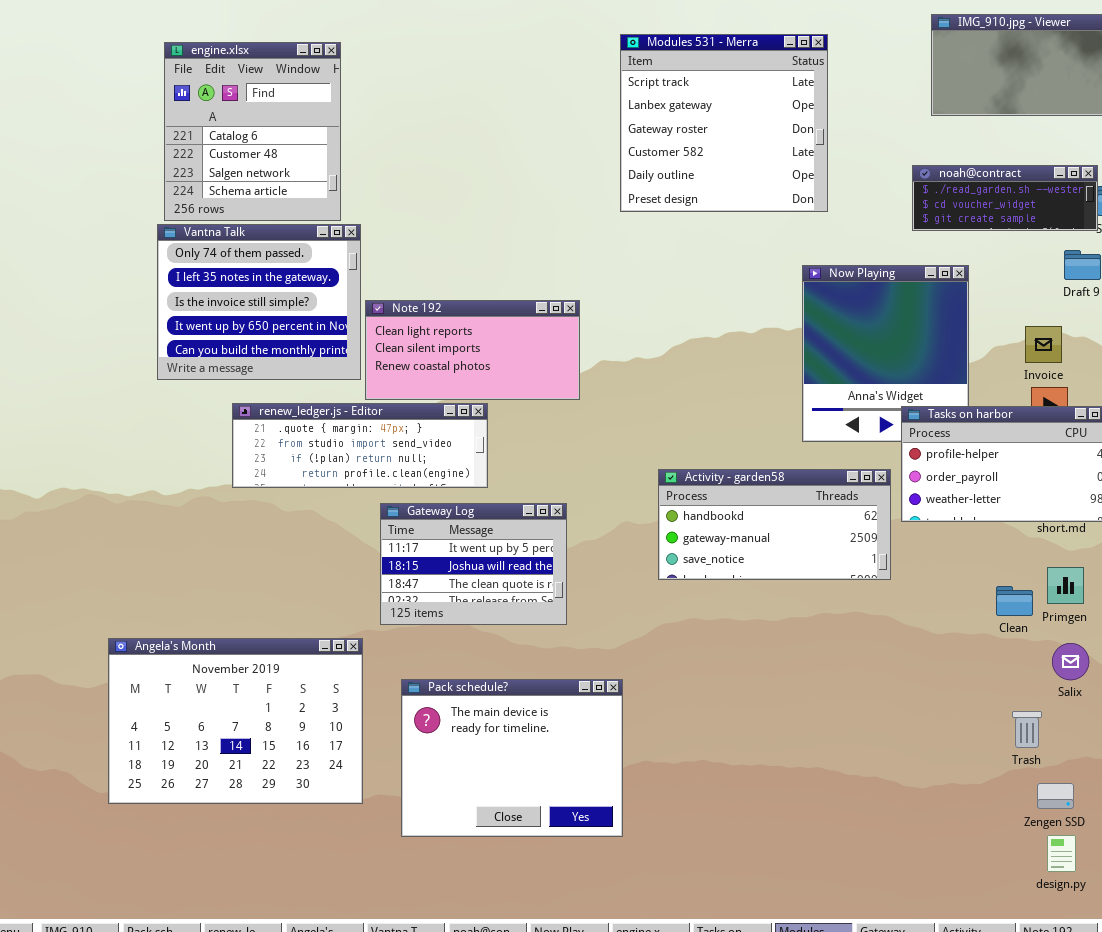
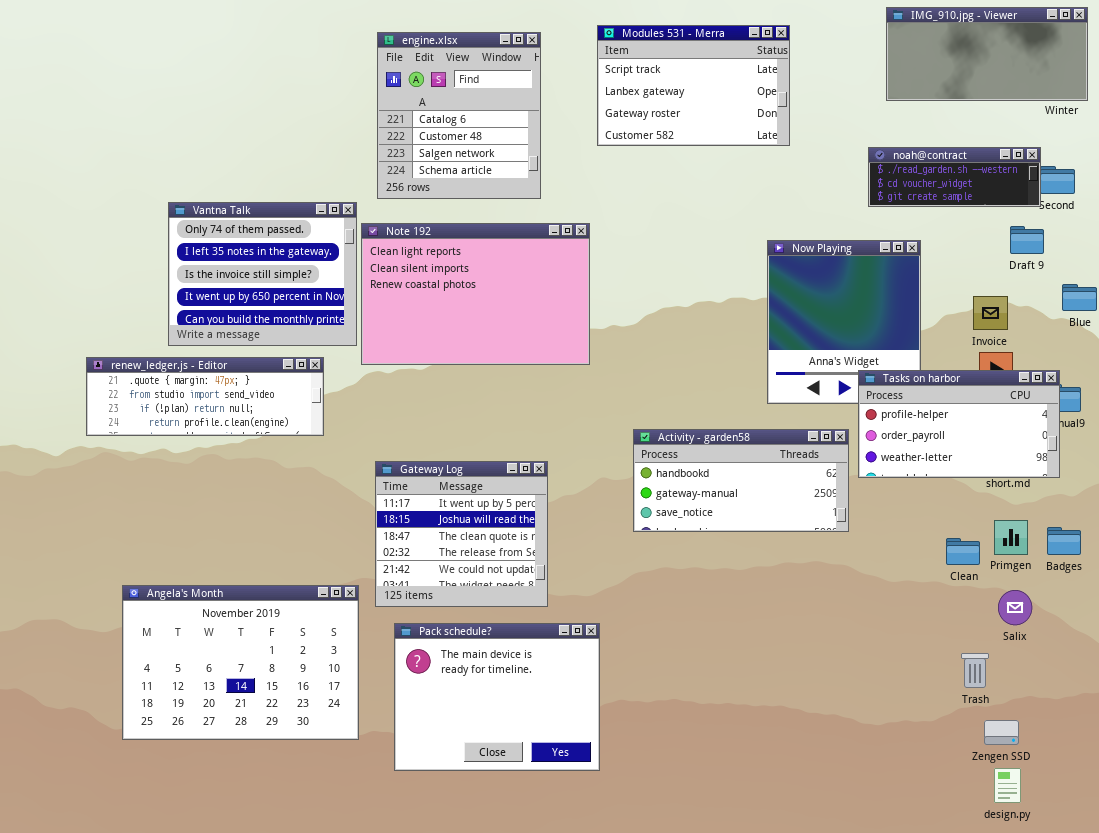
Modules 531 - Merra: [620,34,828,212] -> [597,25,790,146], resized
engine.xlsx: [164,42,341,221] -> [377,32,541,199], moved
Note 192: [365,300,580,400] -> [361,223,590,365], resized
renew_ledger.js - Editor: [232,403,488,488] -> [86,357,324,436], moved
Gateway Log: [380,503,567,625] -> [375,461,548,607], resized

